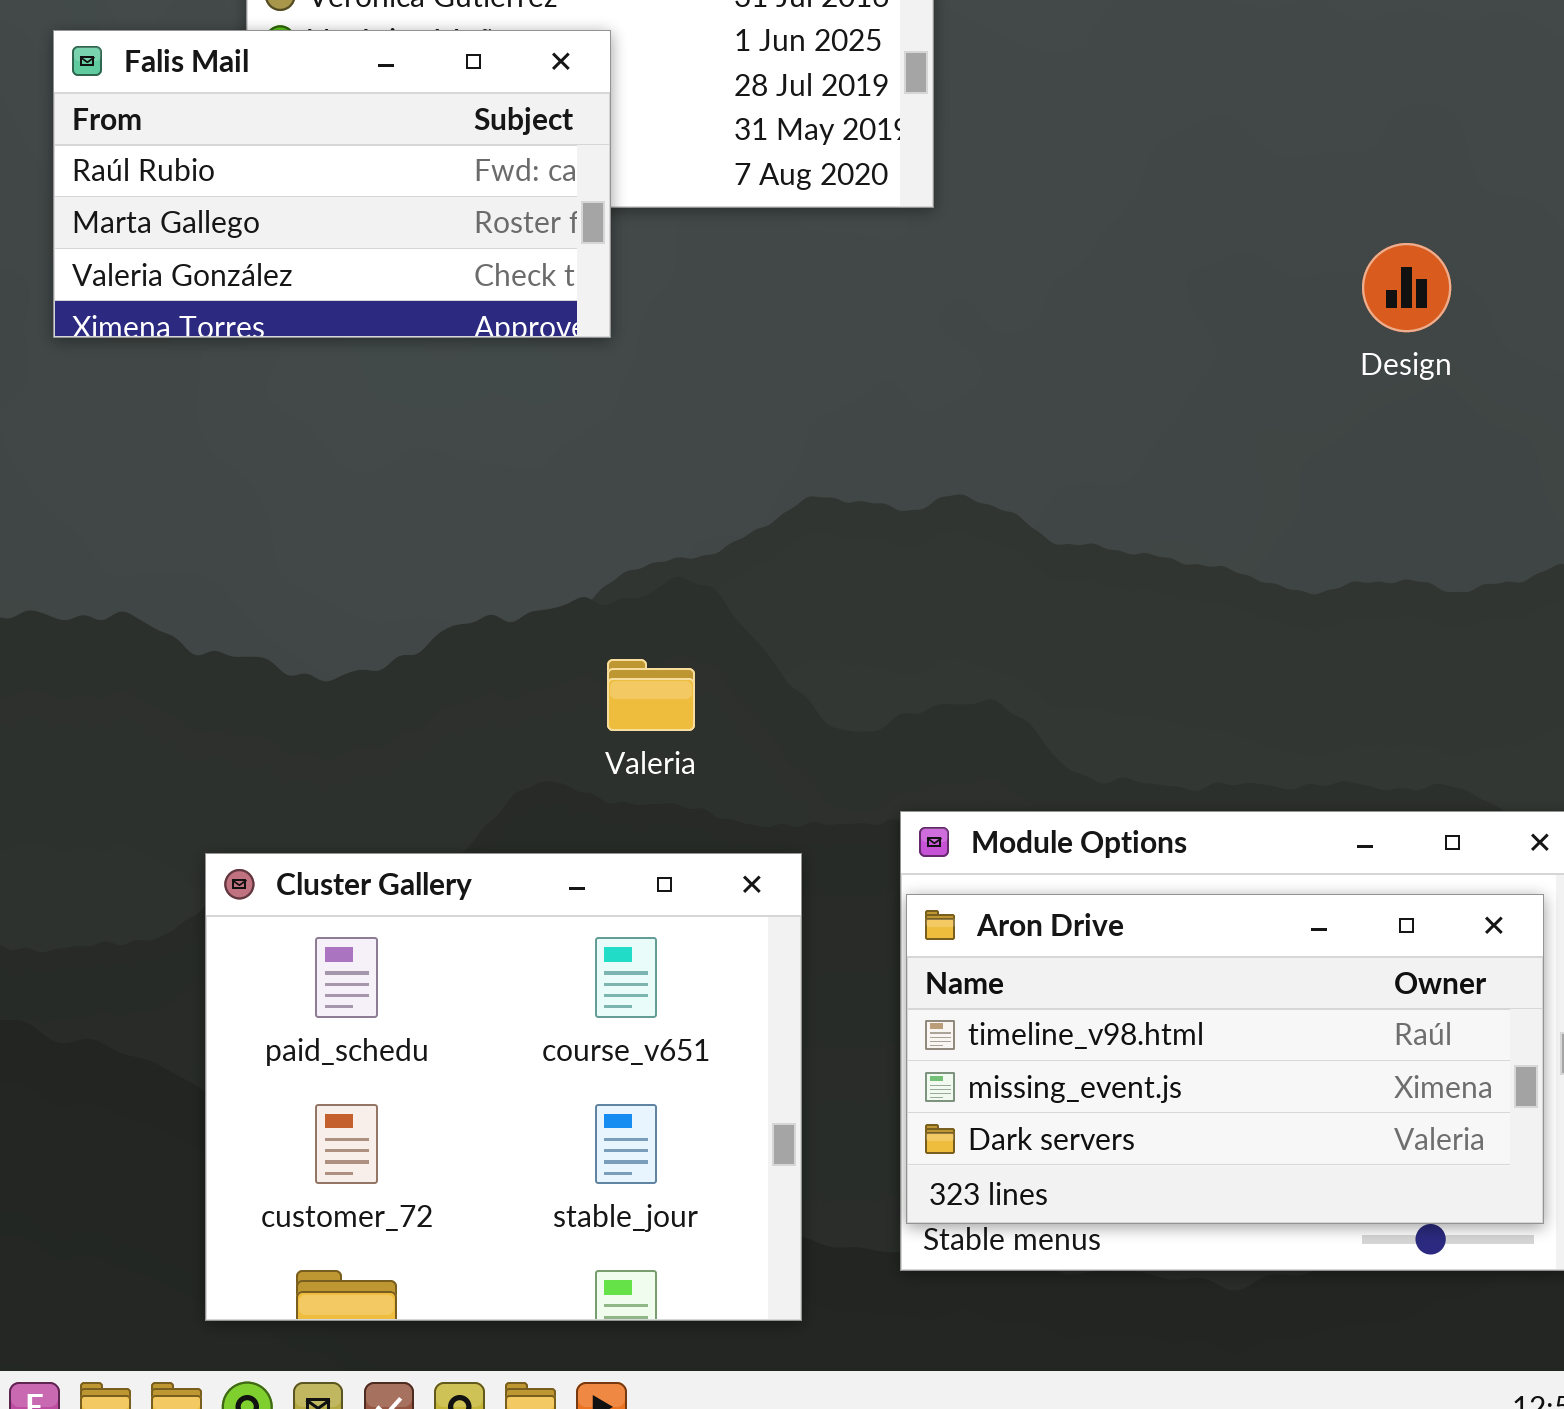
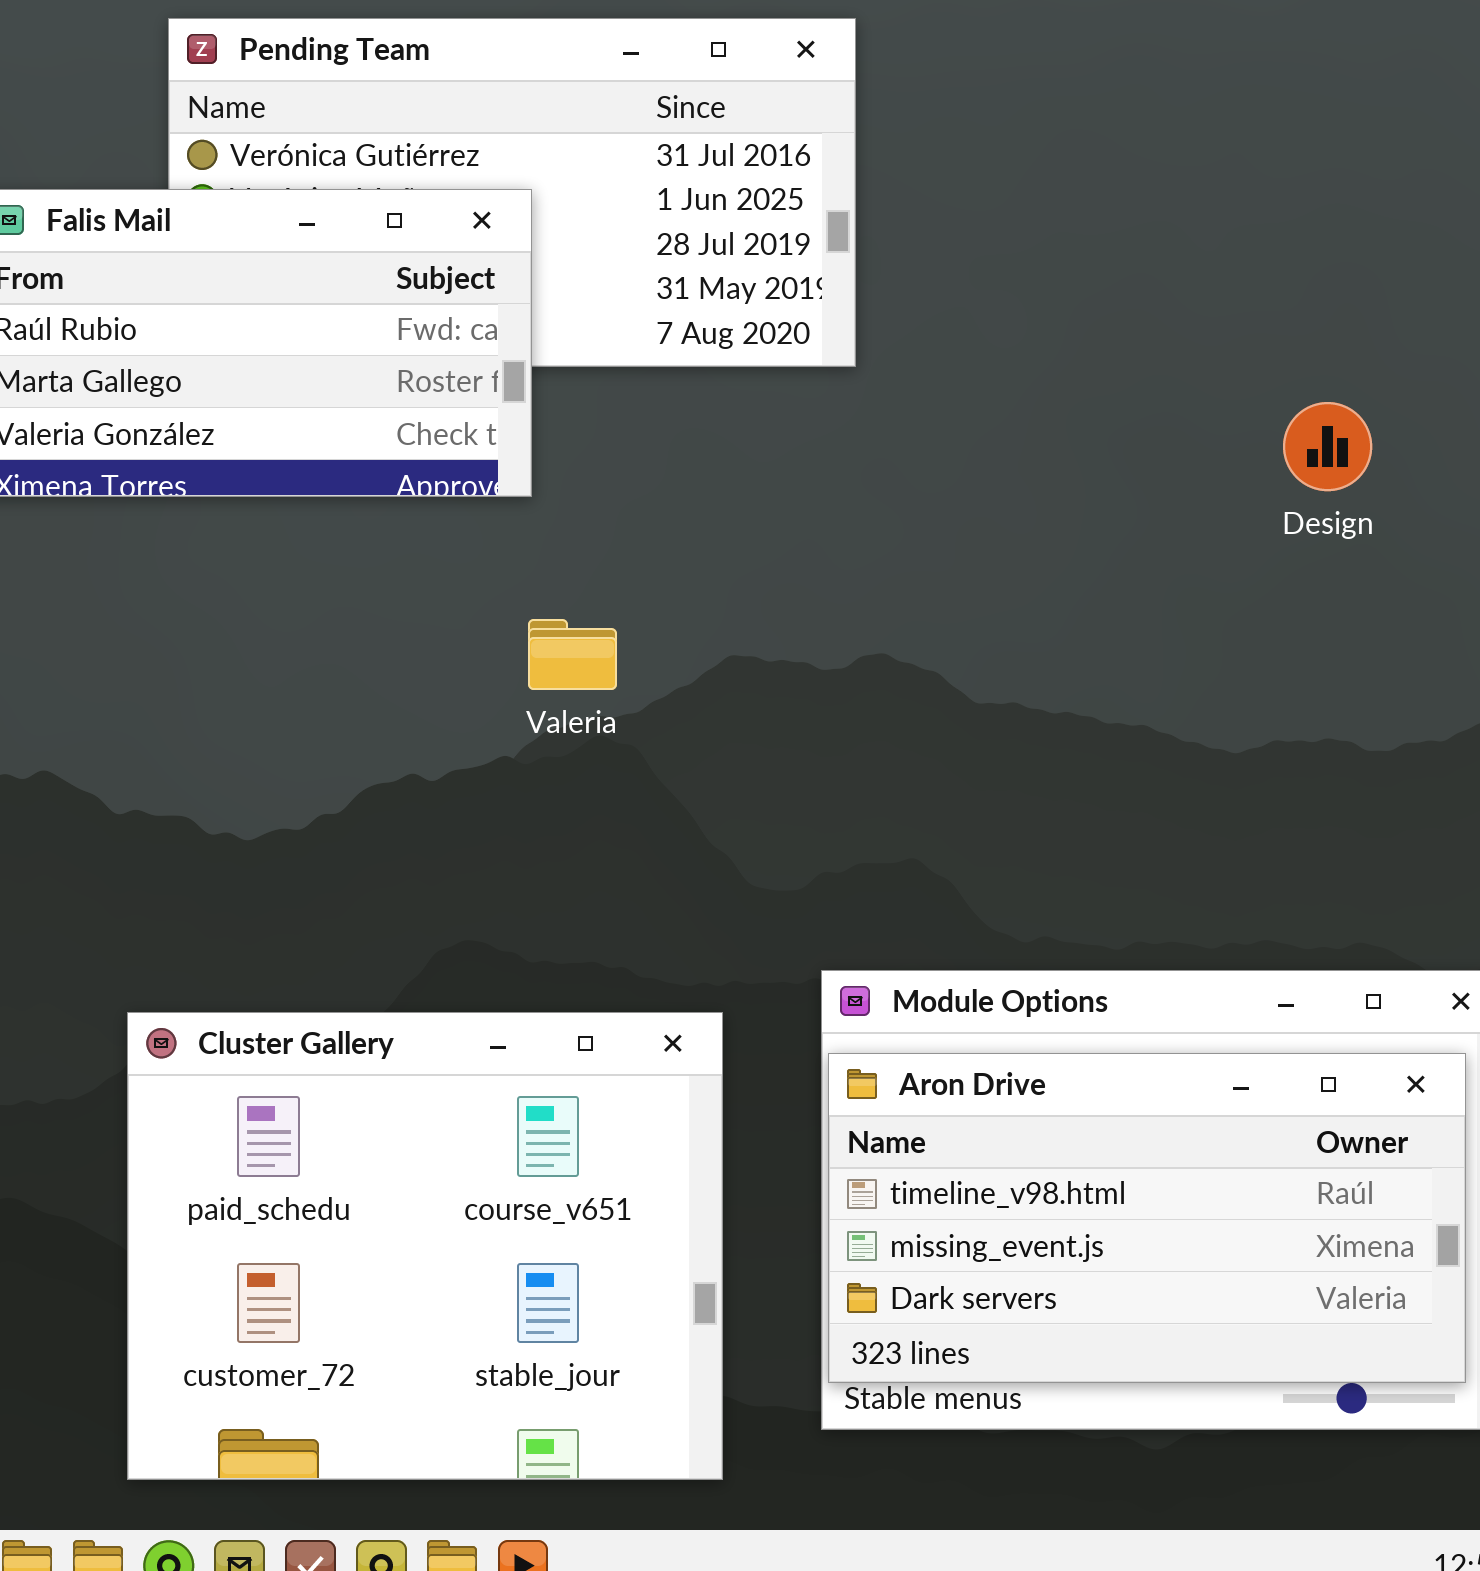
Valeria: [607,659,695,731] -> [528,619,617,690], moved

